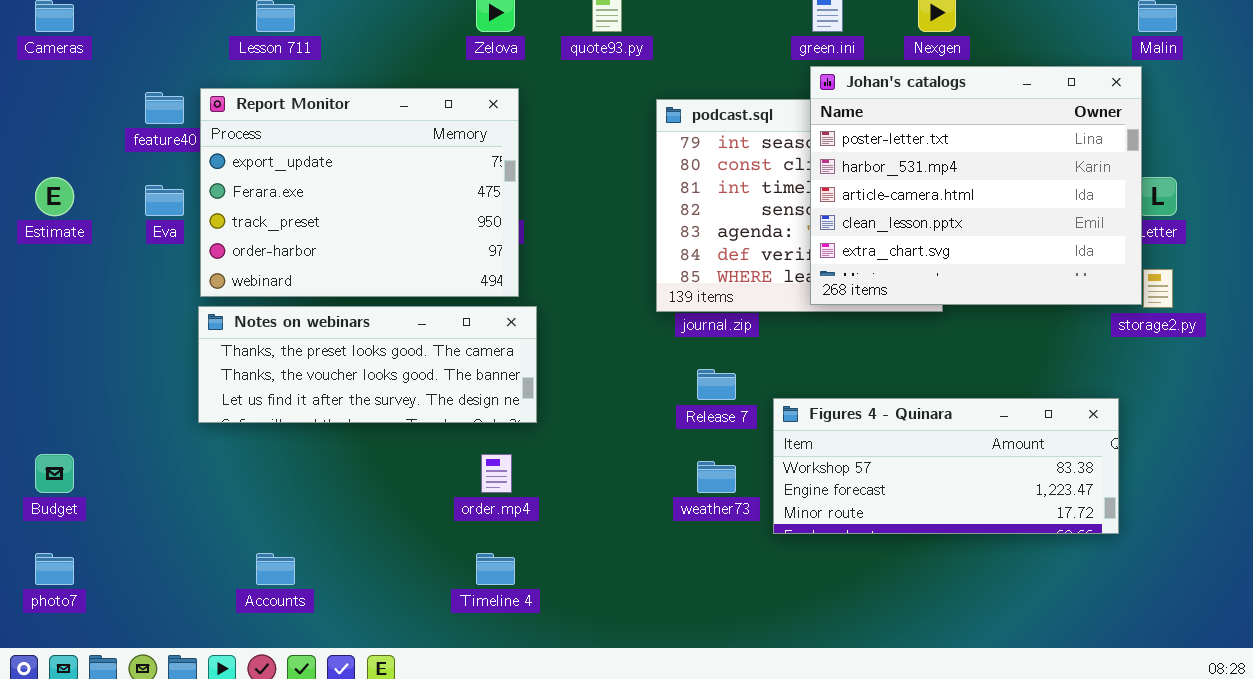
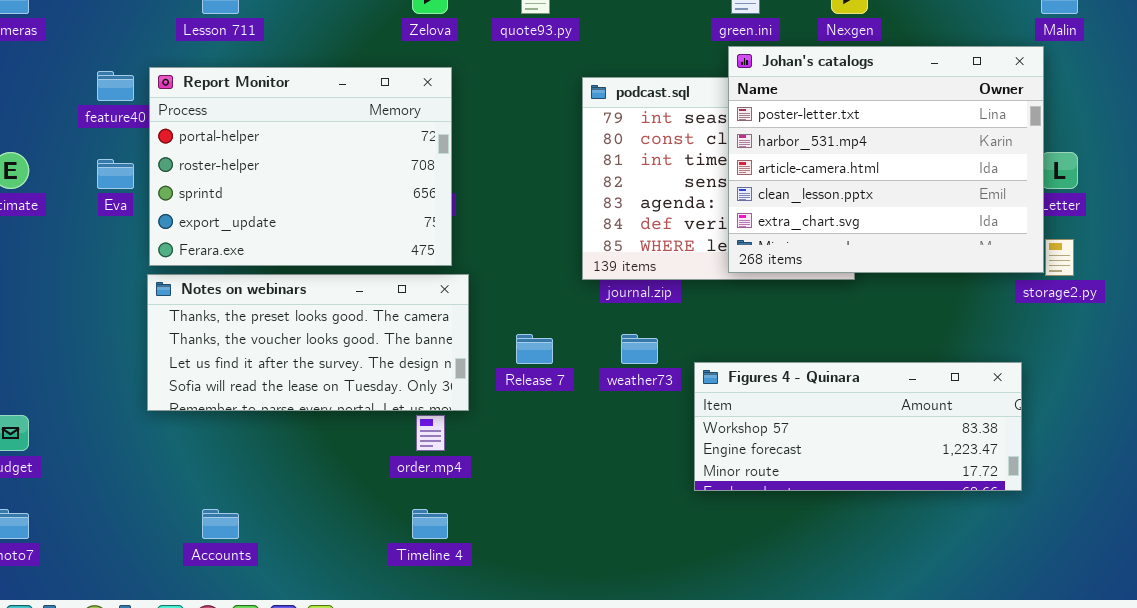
Report Monitor: [200,88,519,297] -> [149,67,452,266], scrolled up 3 rows
Notes on webinars: [198,306,537,423] -> [147,274,469,411], resized
Release 7: [697,369,736,400] -> [516,334,553,364], moved
weather73: [697,461,736,493] -> [621,334,658,364], moved

